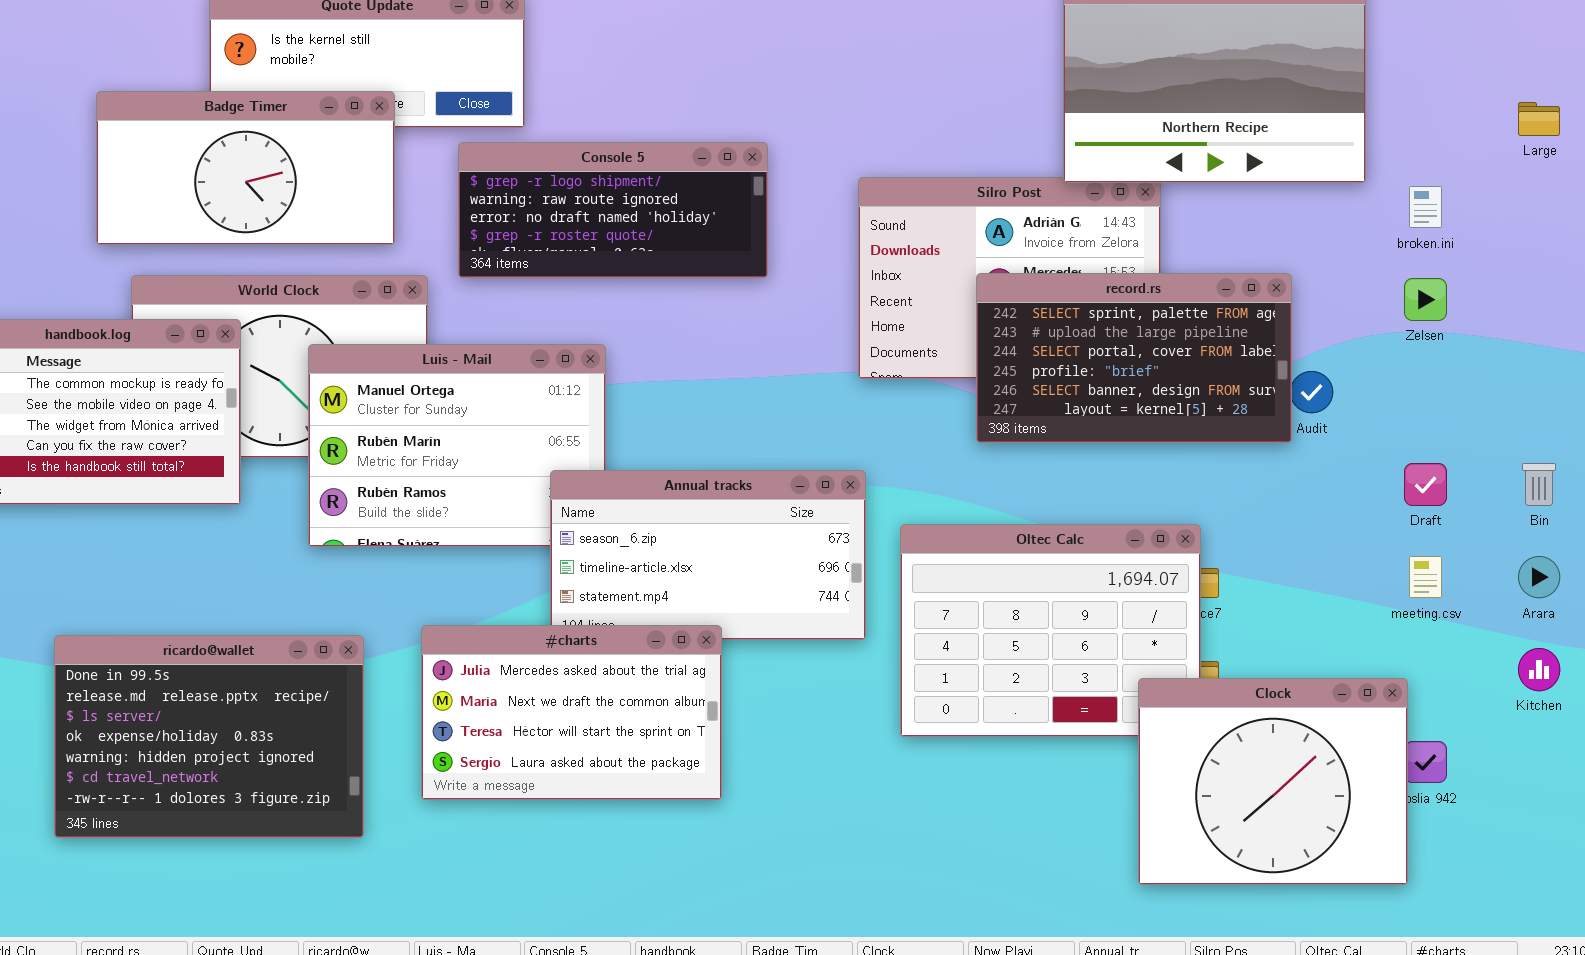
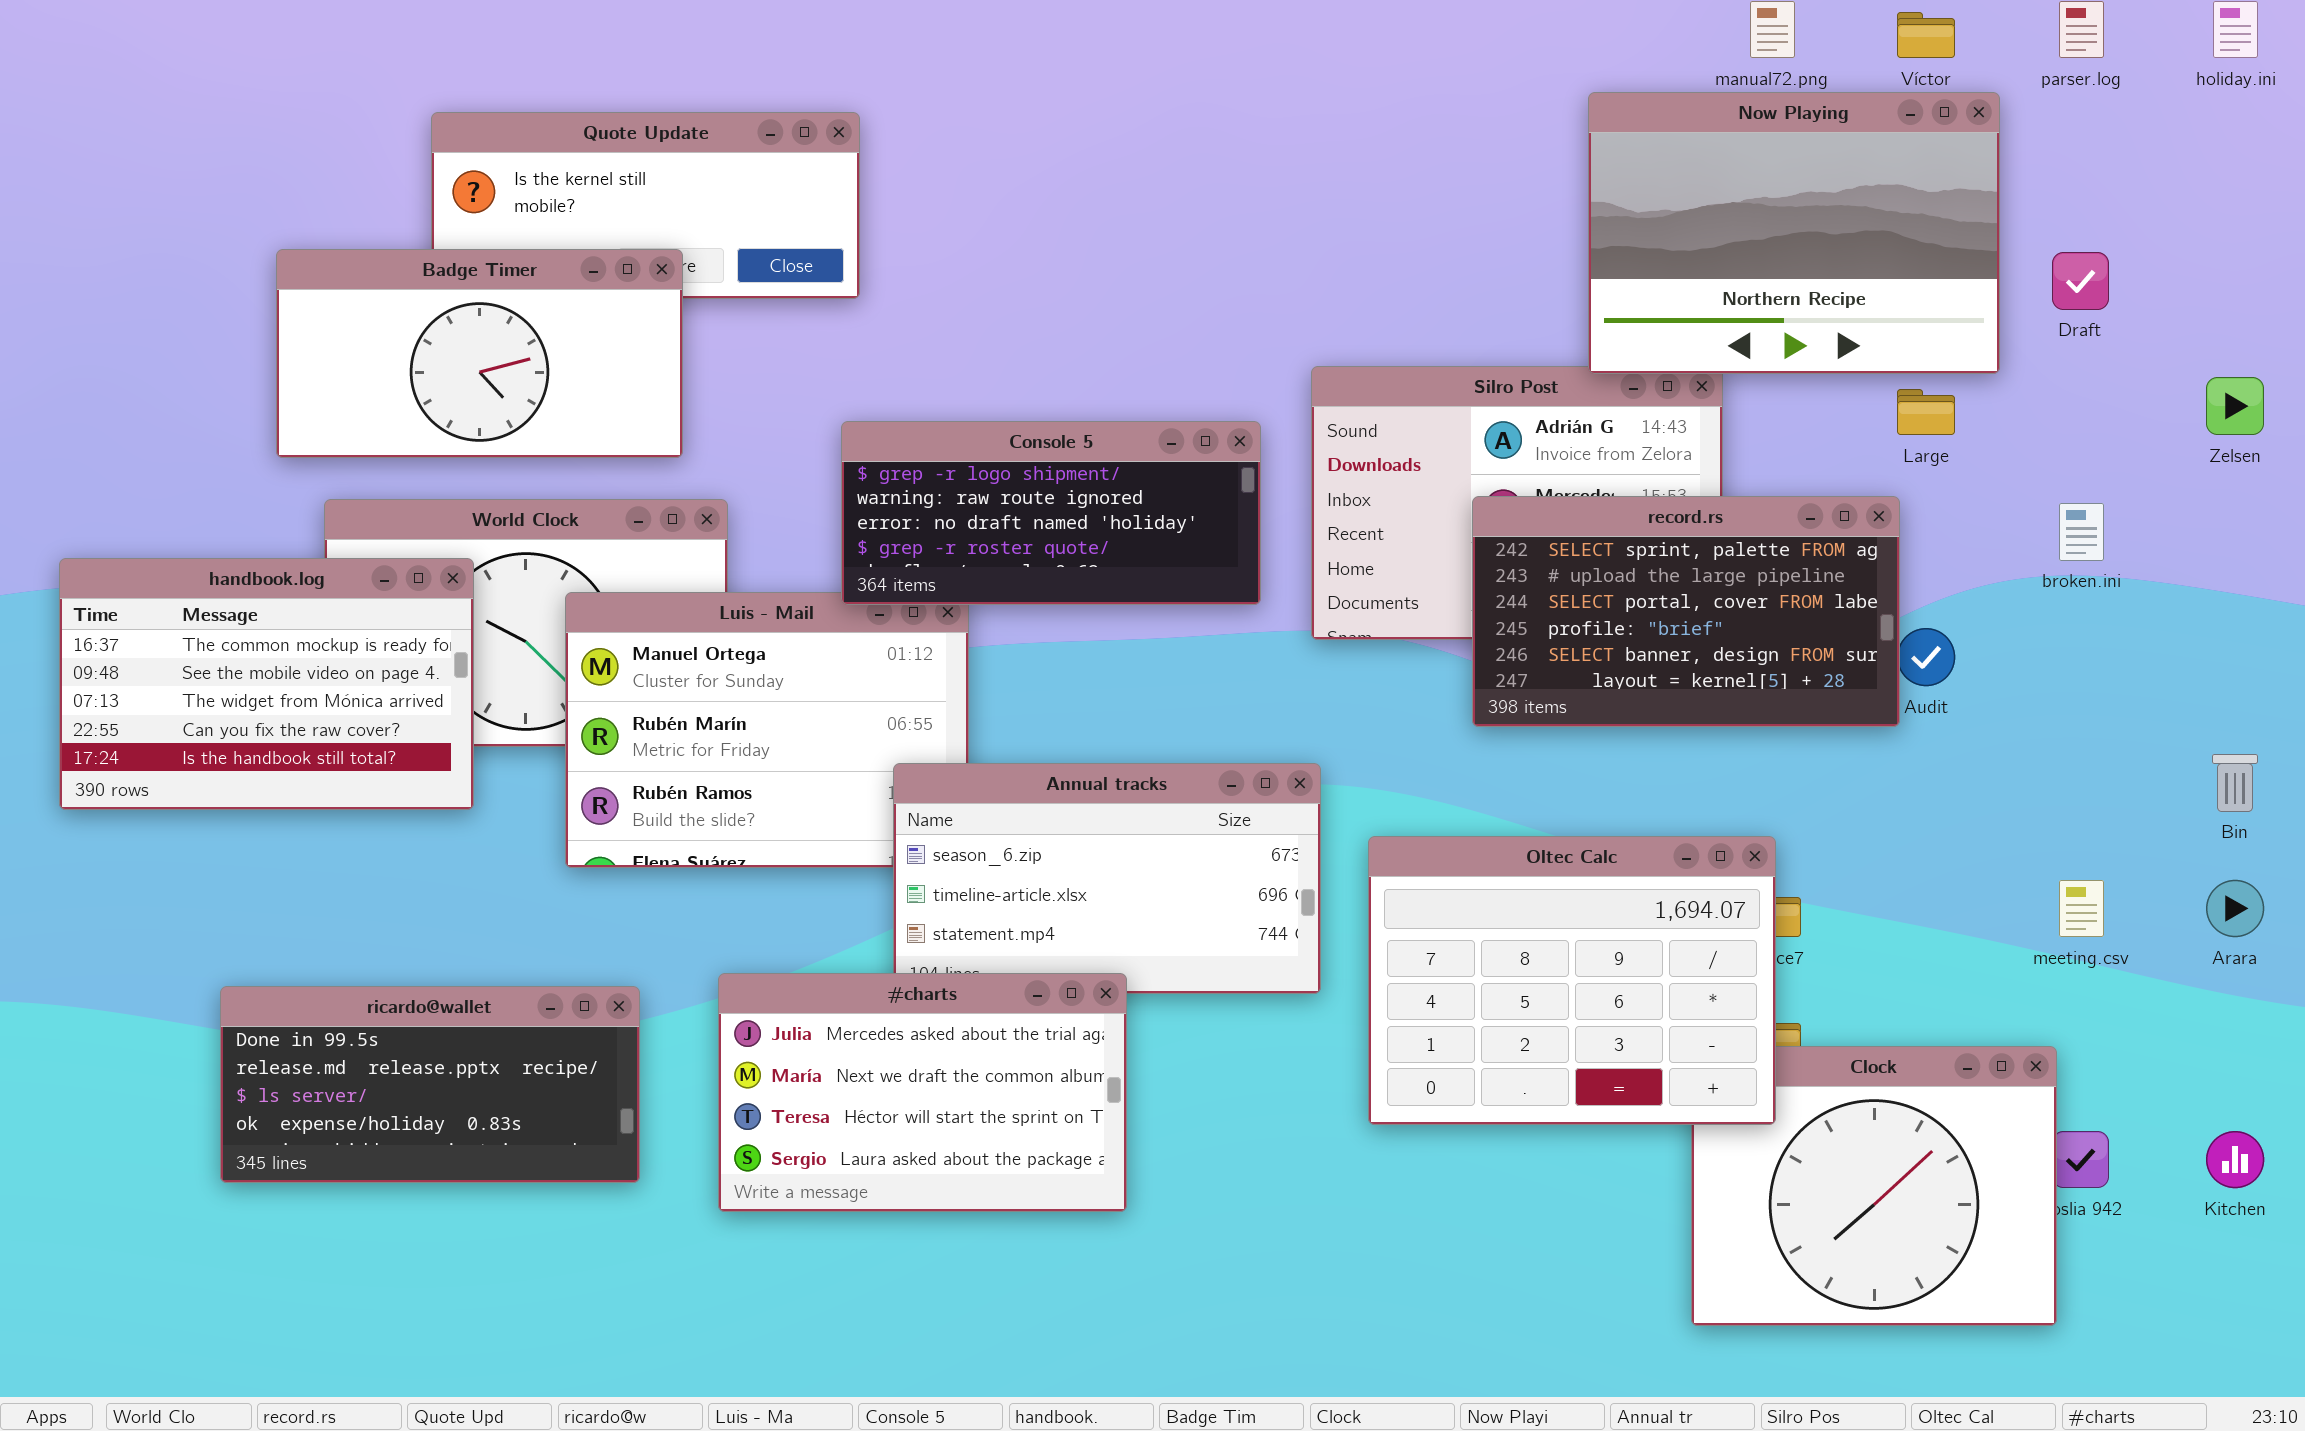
Large: [1518,102,1560,136] -> [1897,389,1955,435], moved
Console 5: [458,142,768,278] -> [841,421,1261,605], moved
broken.ini: [1409,186,1442,228] -> [2059,503,2104,561], moved
Zelsen: [1404,278,1447,321] -> [2206,377,2264,435], moved
Draft: [1404,463,1447,506] -> [2052,252,2109,310], moved
Oltec Calc: [900,524,1201,737] -> [1368,836,1776,1125], raised
ricardo@wallet: [54,635,364,838] -> [220,986,640,1183], resized
Kitchen: [1518,648,1560,691] -> [2206,1131,2264,1188], moved

